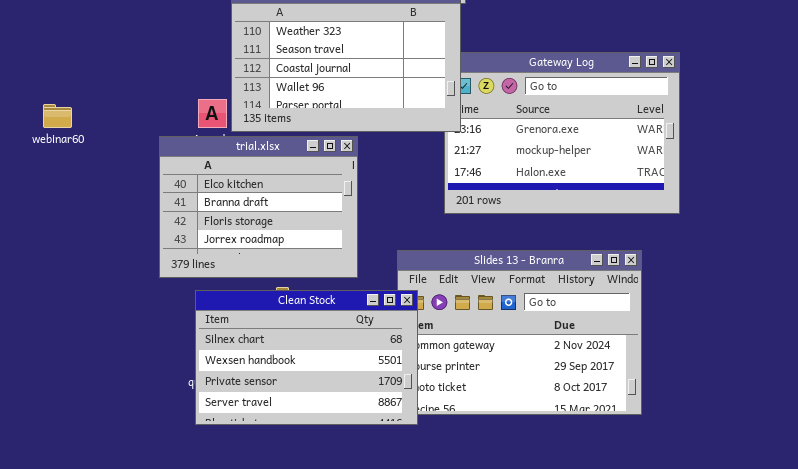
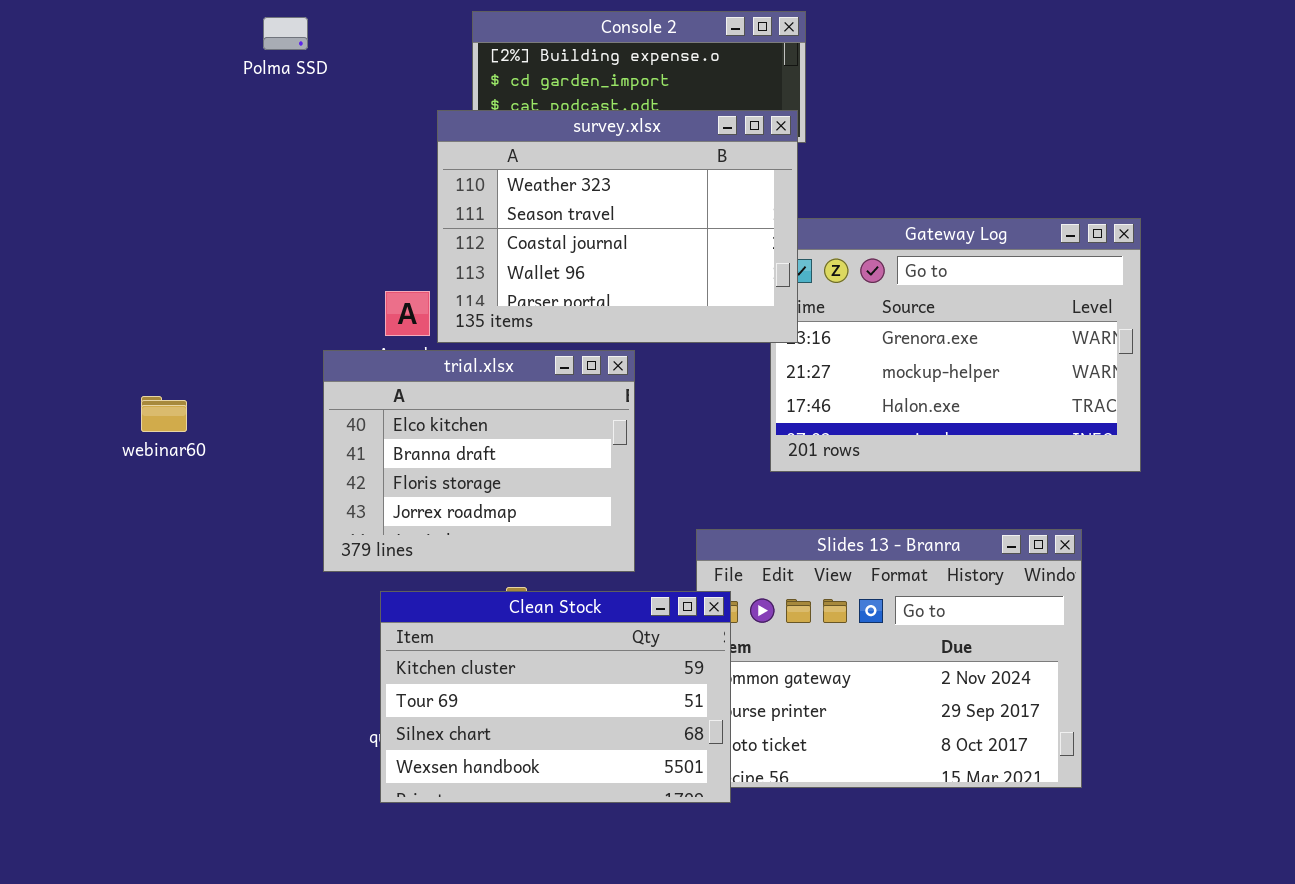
webinar60: [43,104,72,128] -> [141,396,187,432], moved
Clean Stock: [195,290,418,425] -> [380,591,731,803], scrolled up 2 rows

